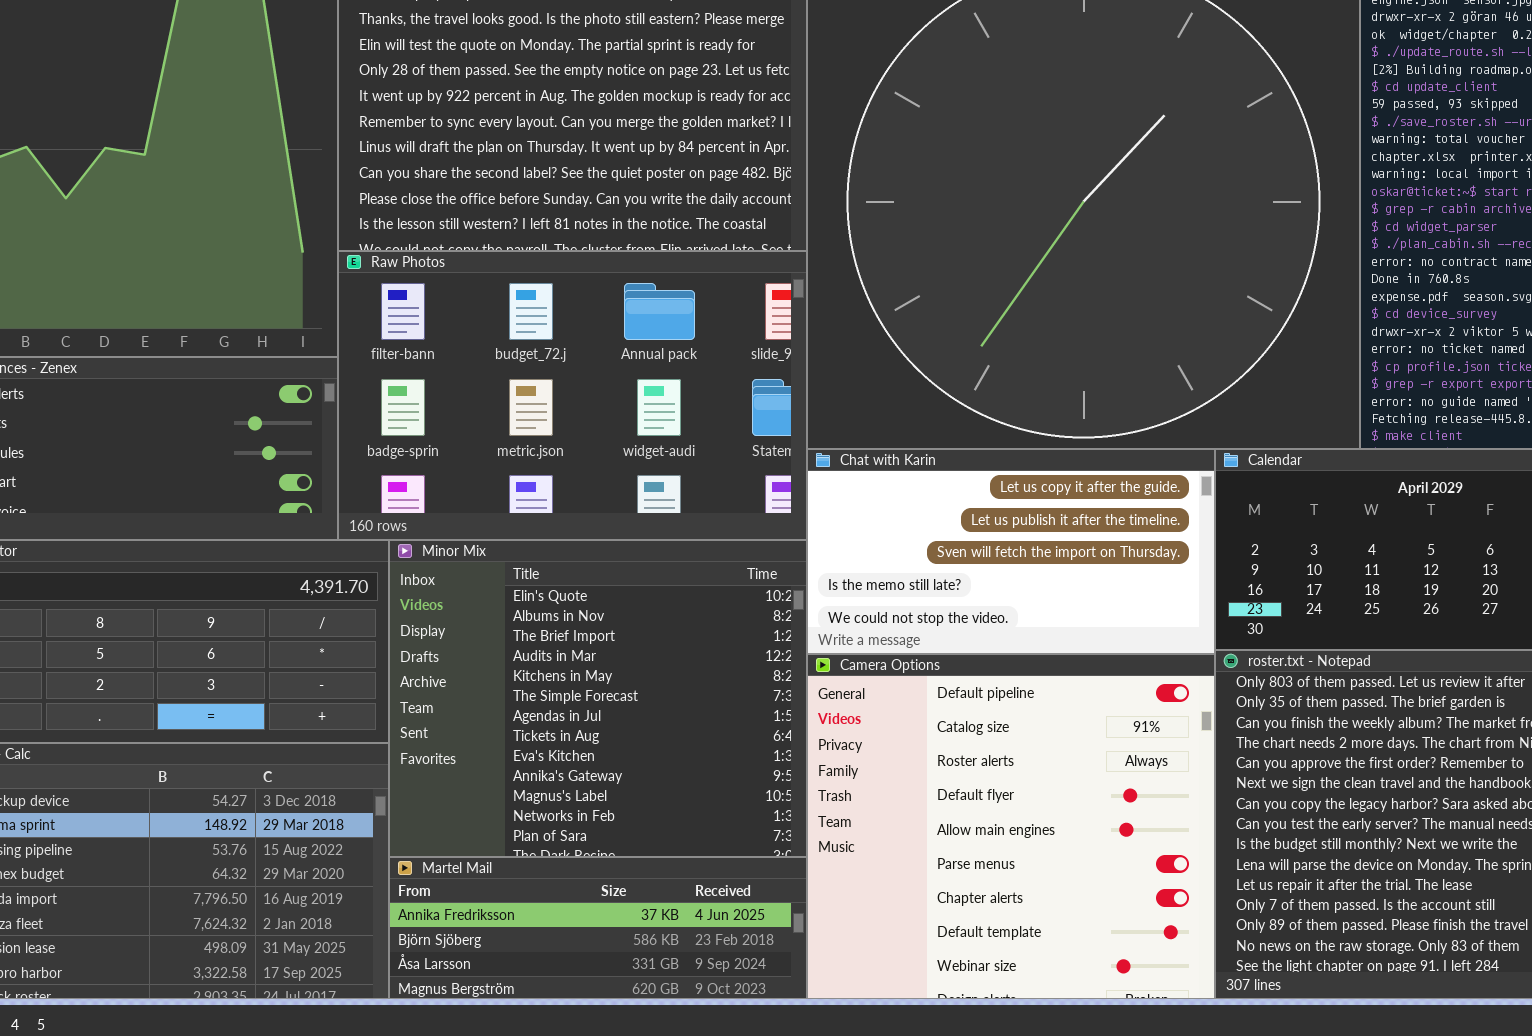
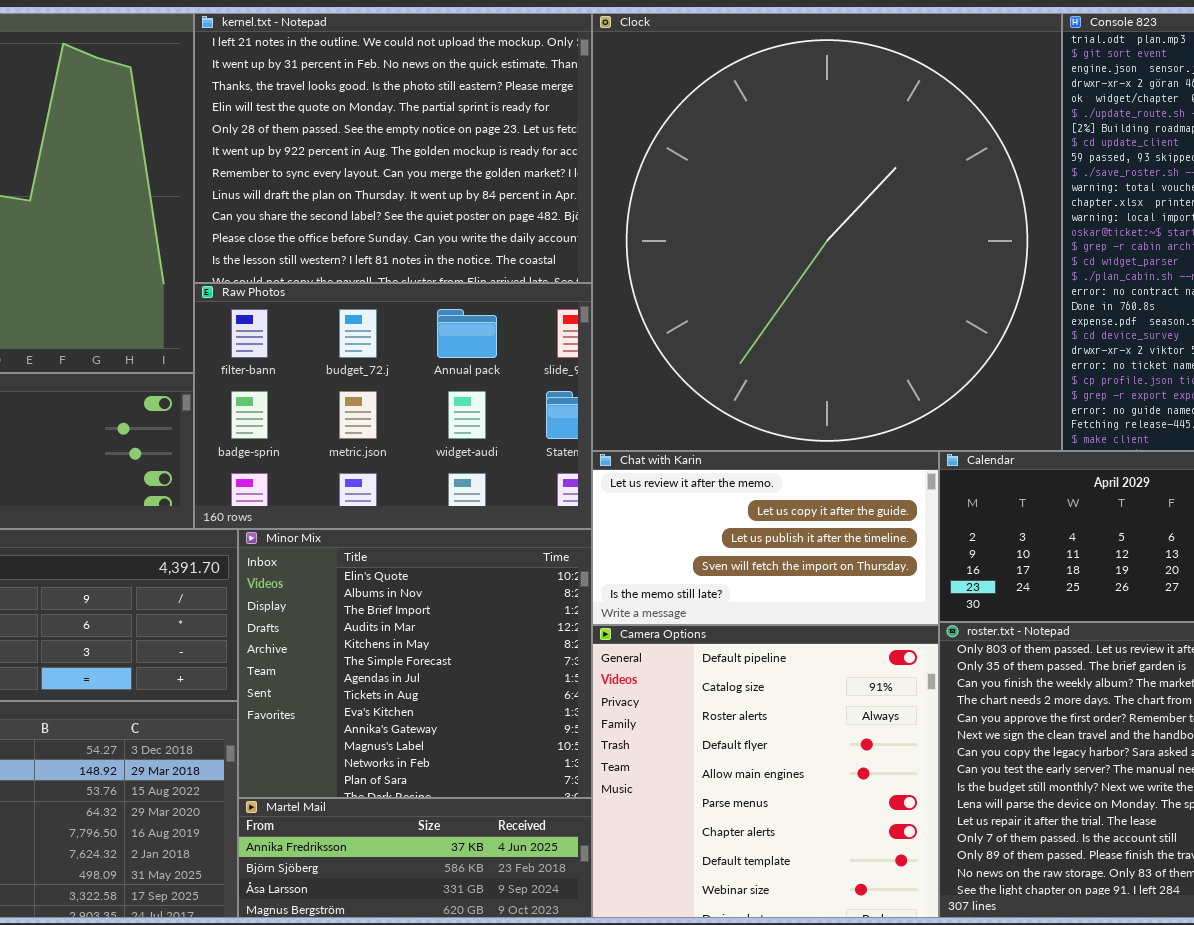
Chat with Karin: [807,449,1215,654] -> [592,451,939,625], scrolled up 1 row

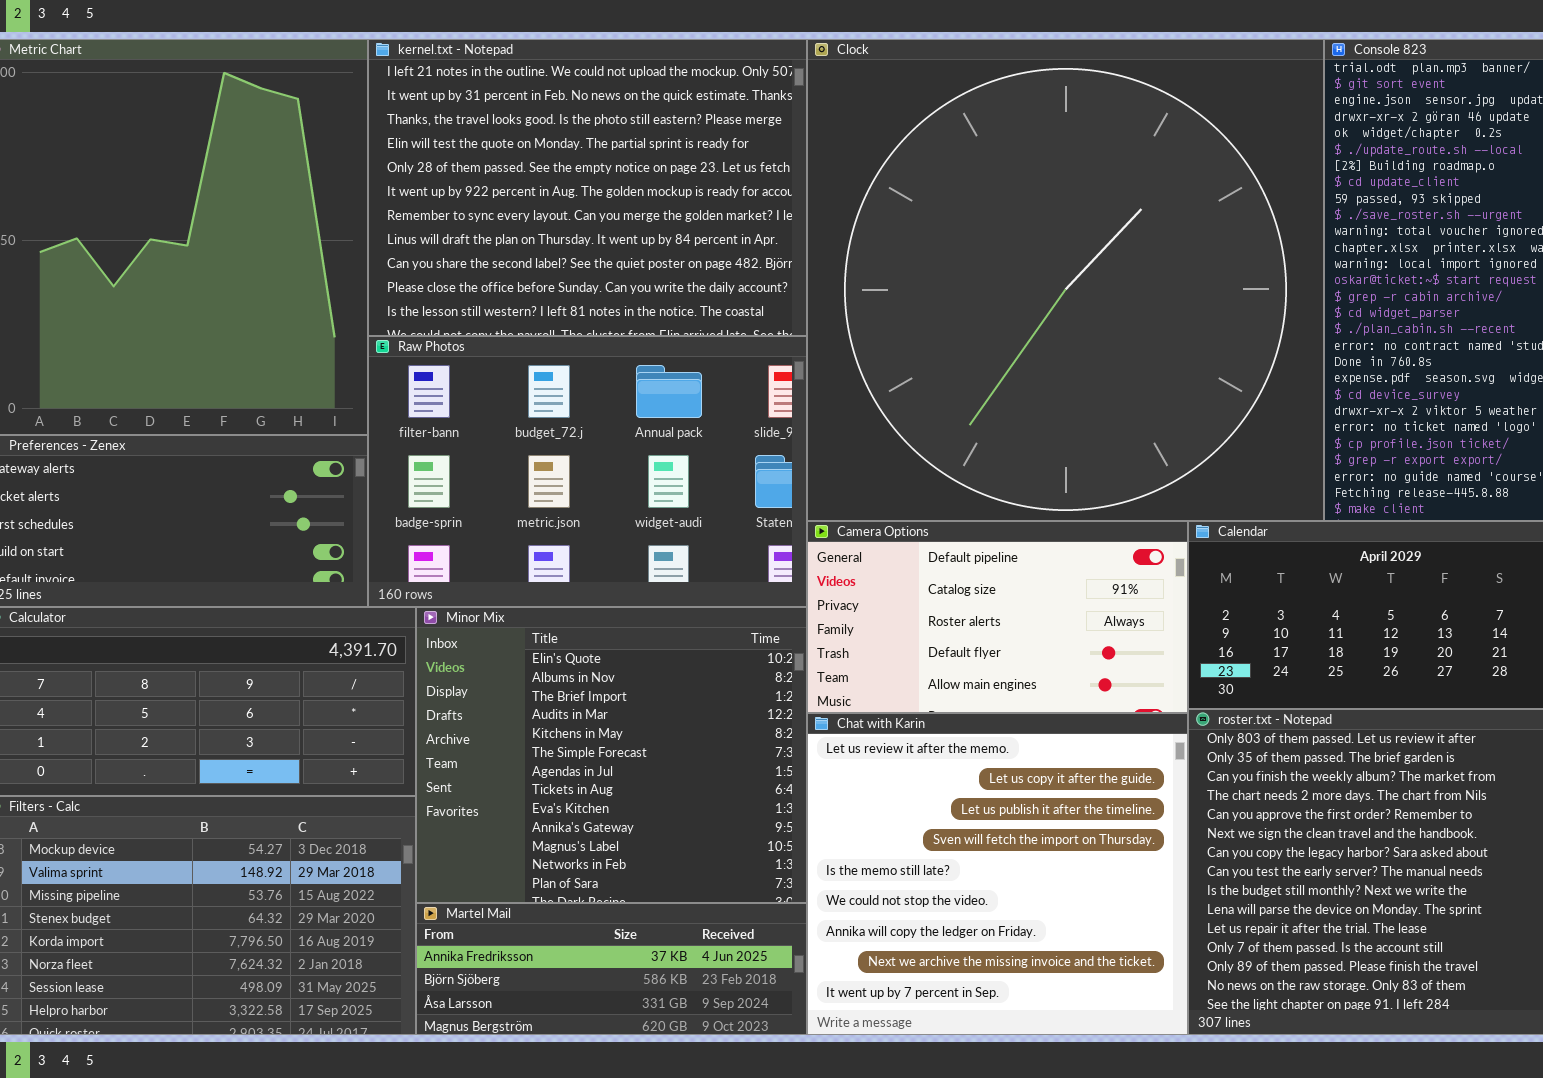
Chat with Karin: [592,451,939,625] -> [807,713,1188,1035], moved, resized
Camera Options: [592,625,939,918] -> [807,521,1188,713], moved, resized

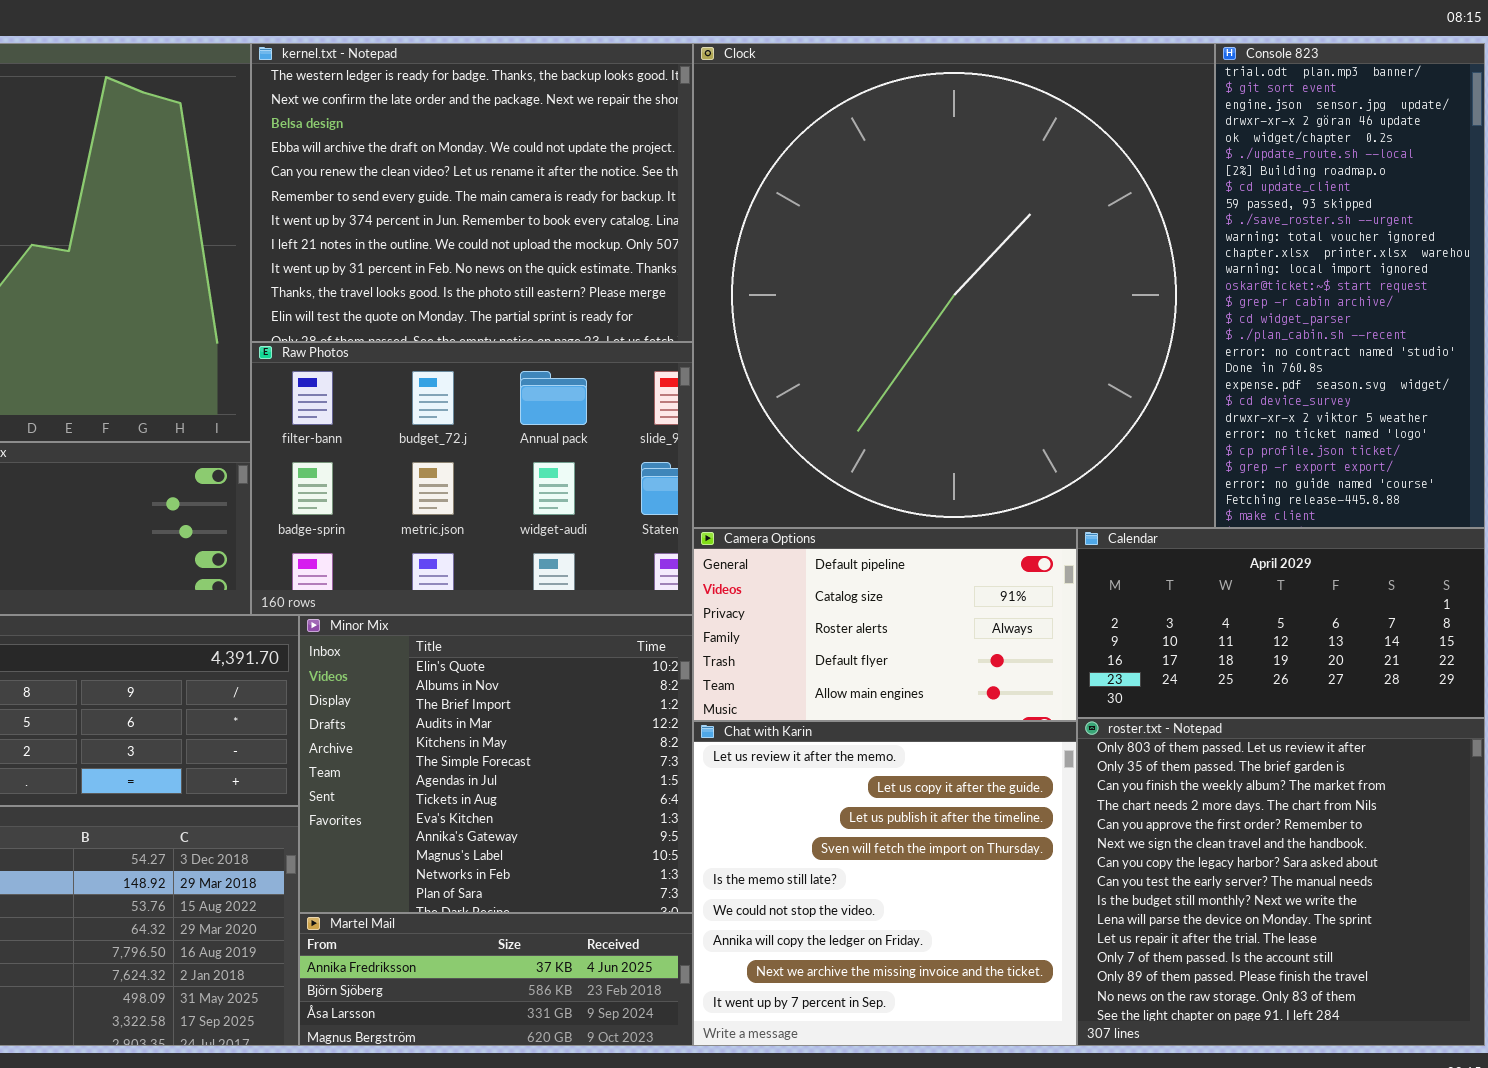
kernel.txt - Notepad: [368,39,807,336] -> [251,43,693,342], scrolled up 7 rows

